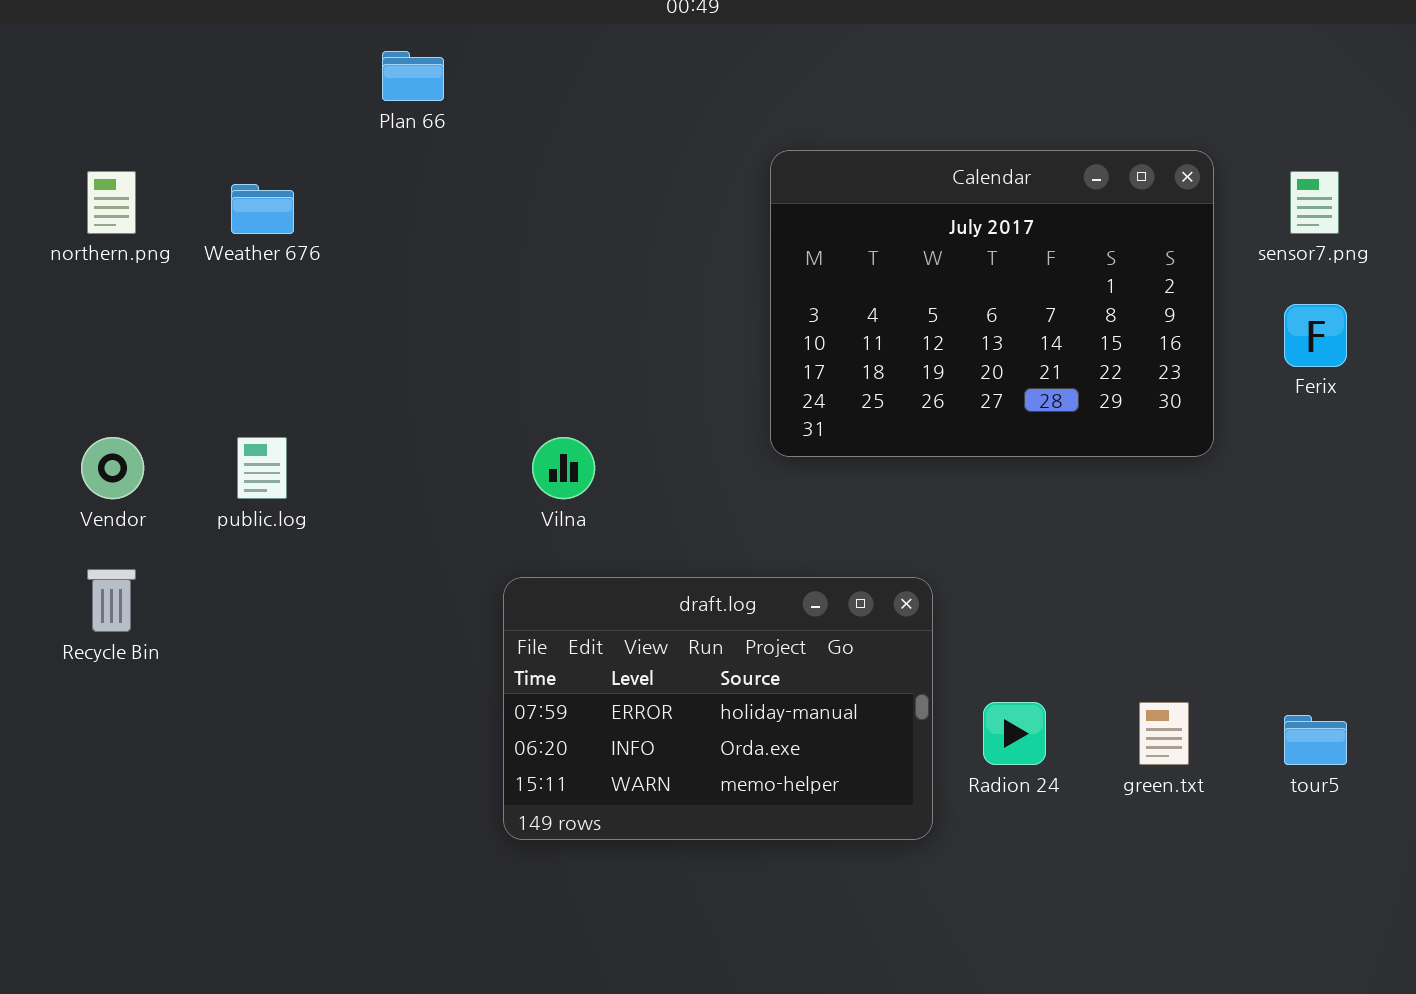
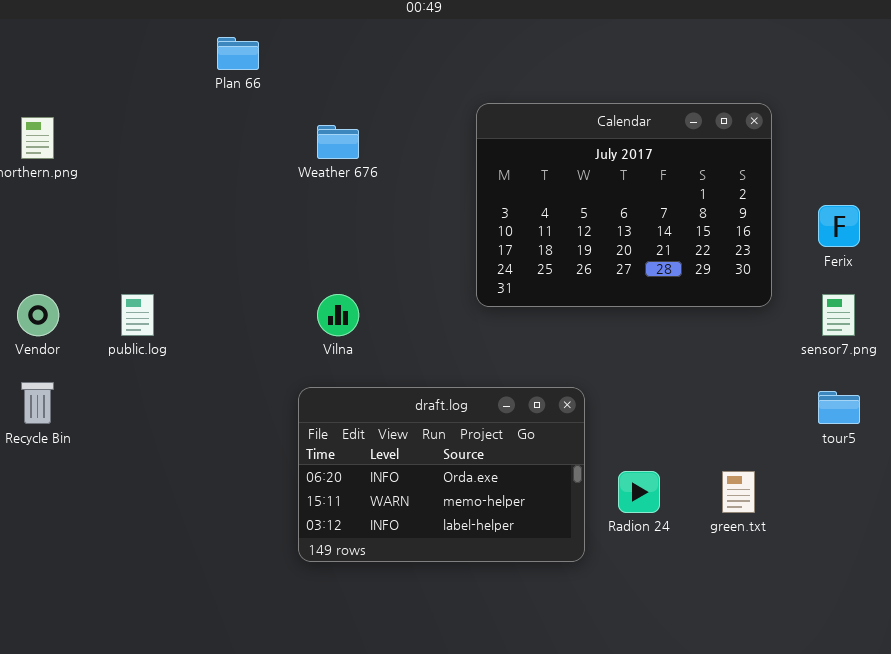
sensor7.png: [1290,171,1339,234] -> [822,294,855,336], moved
Weather 676: [231,184,294,234] -> [317,125,359,159], moved
draft.log: [503,577,933,840] -> [298,387,585,562], scrolled down 1 row
tour5: [1284,715,1347,765] -> [818,391,860,424], moved

